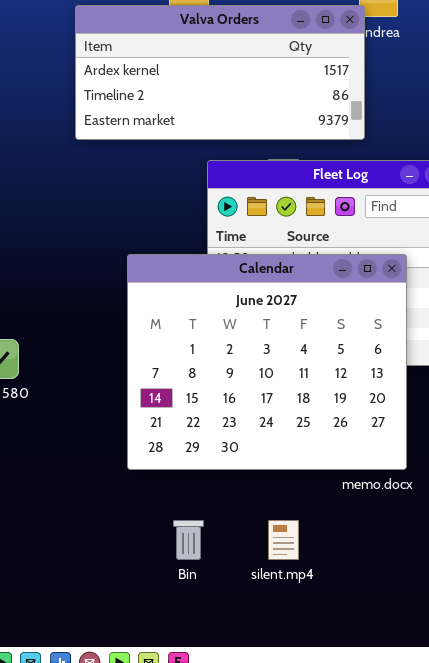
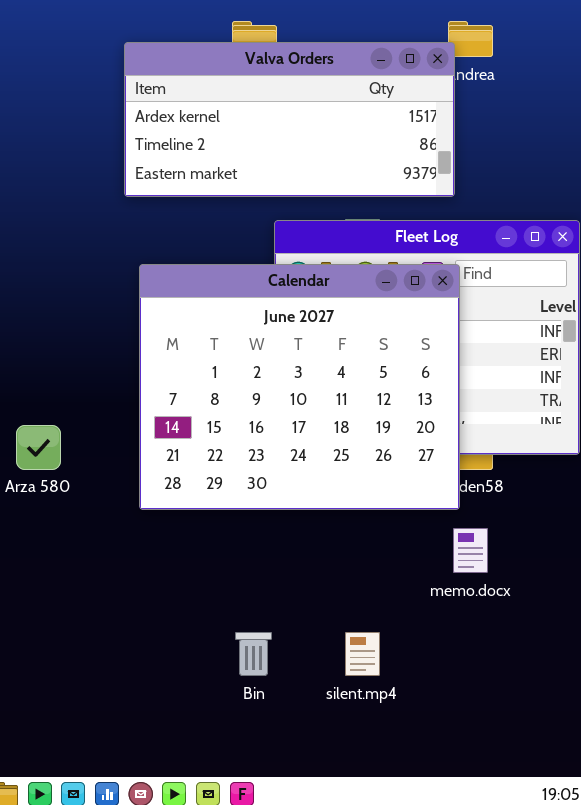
Calendar: [127,254,407,470] -> [139,264,460,510], moved

